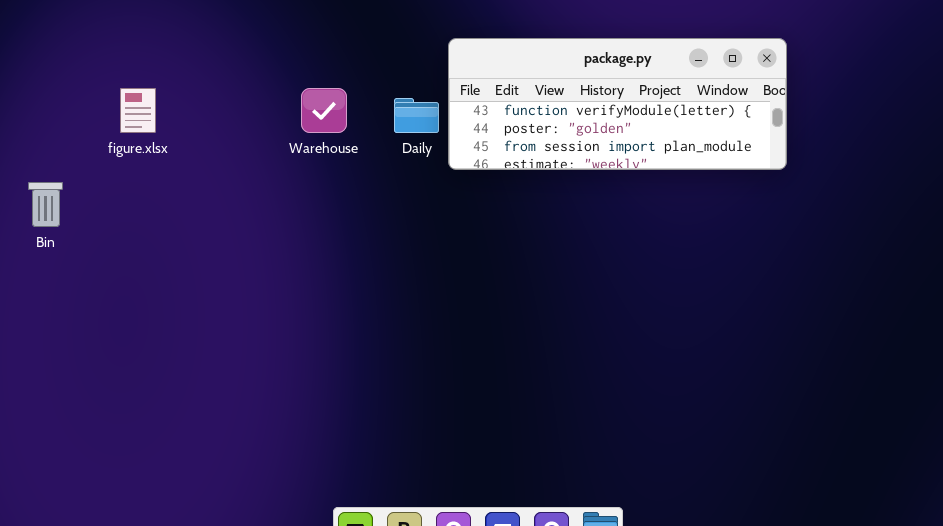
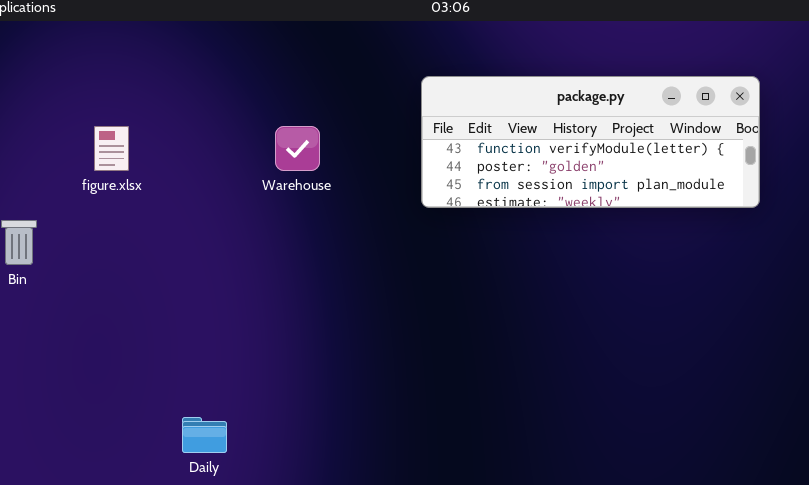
Daily: [394,98,439,133] -> [182,417,227,453], moved

